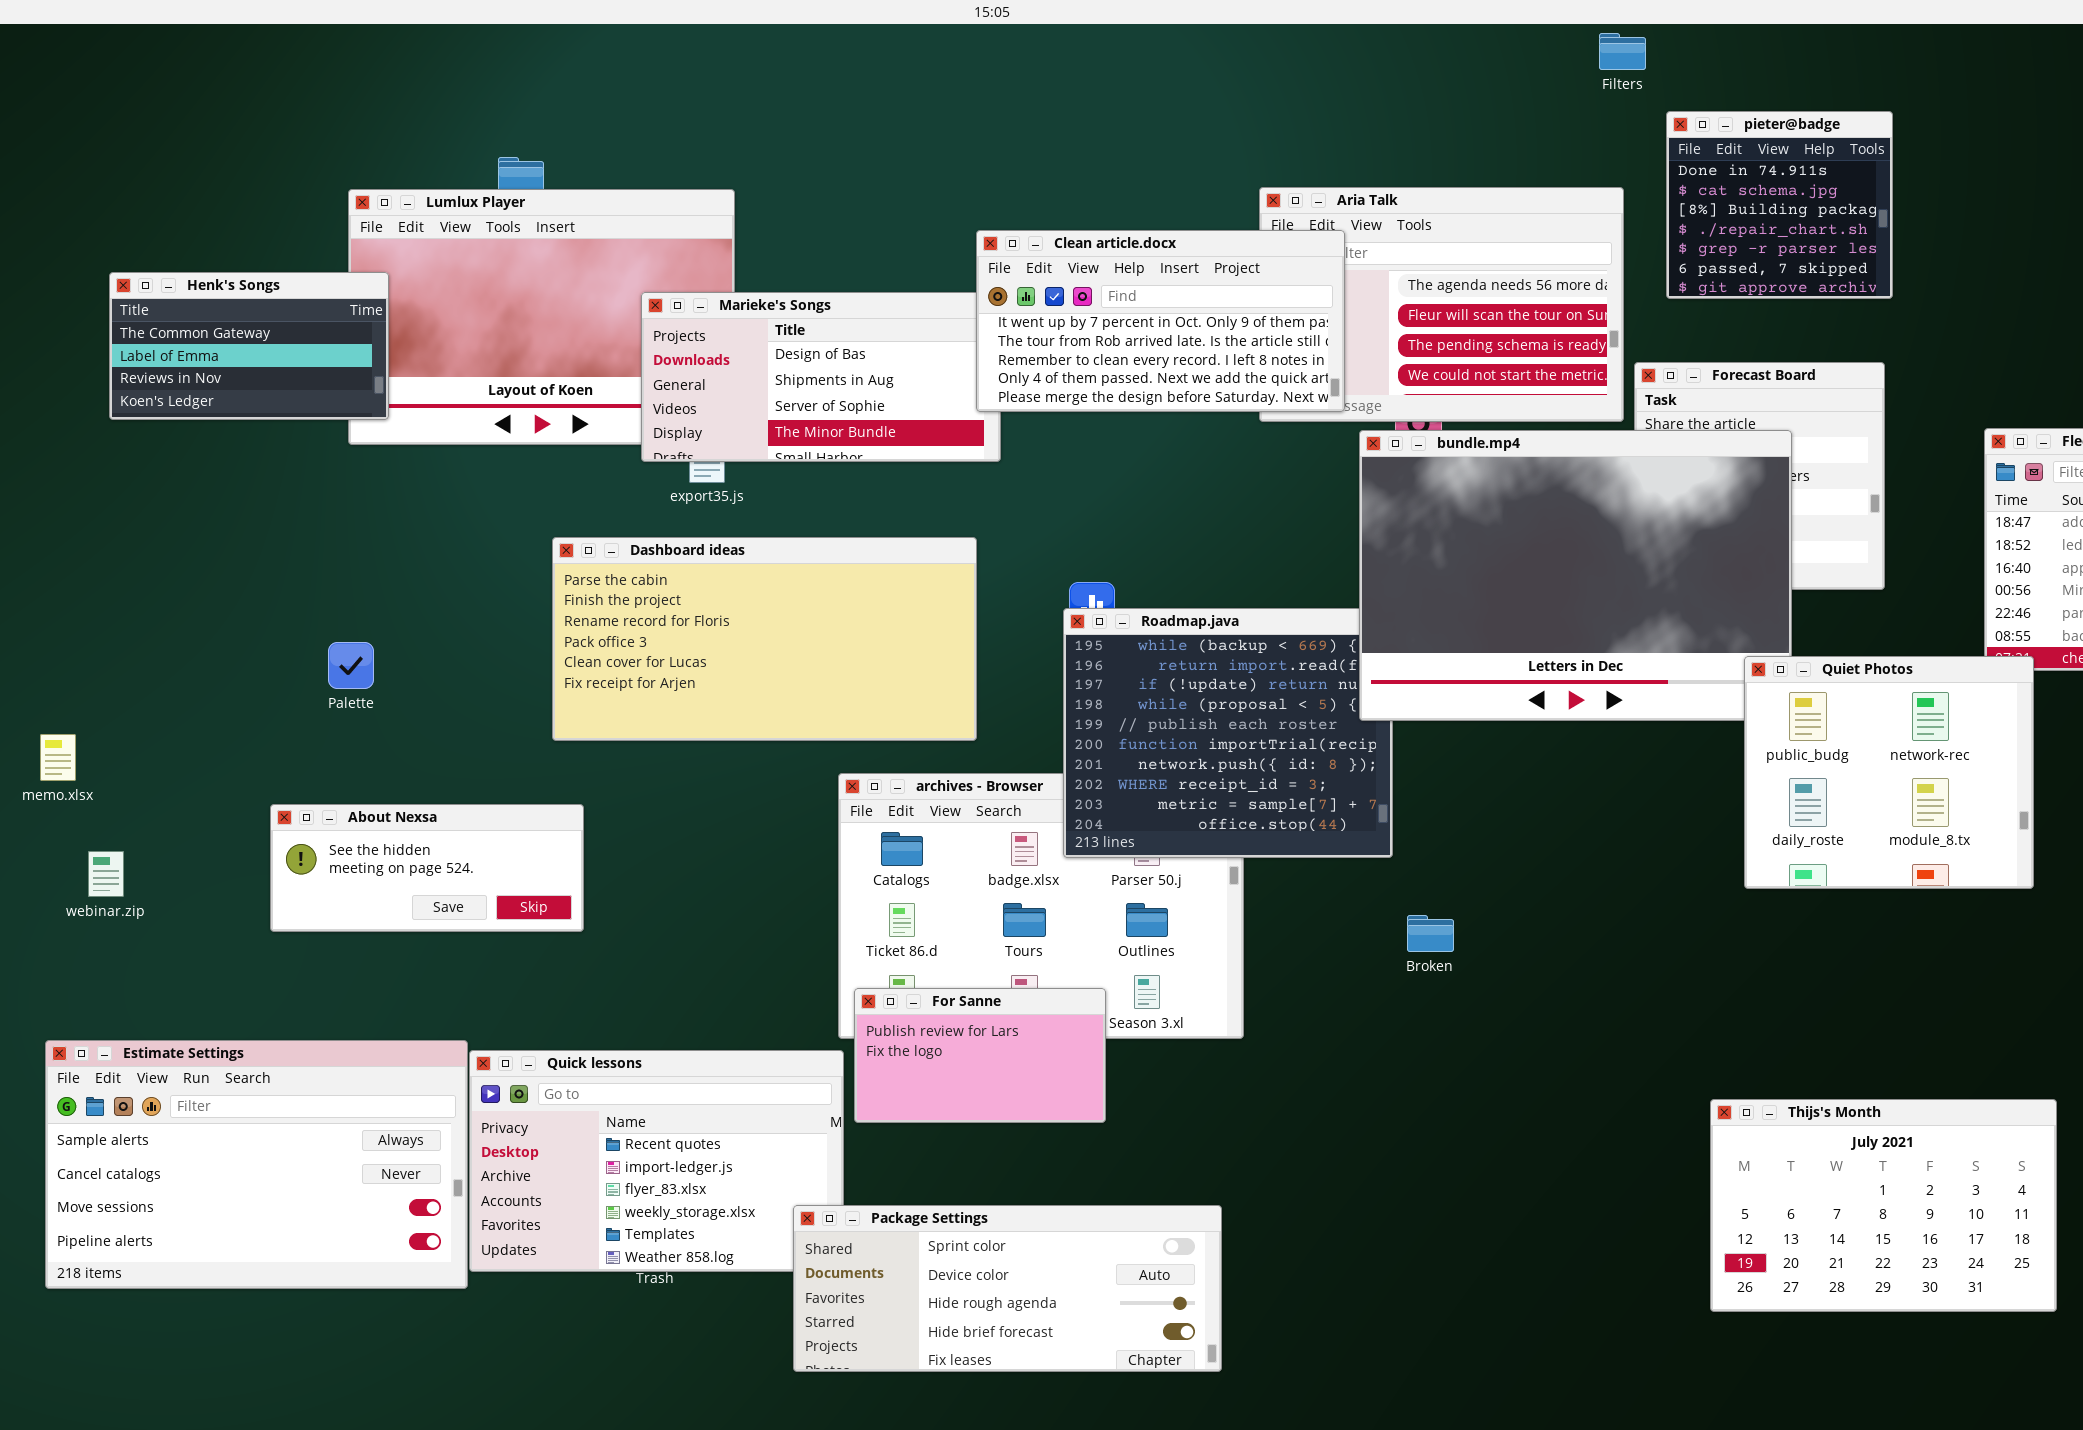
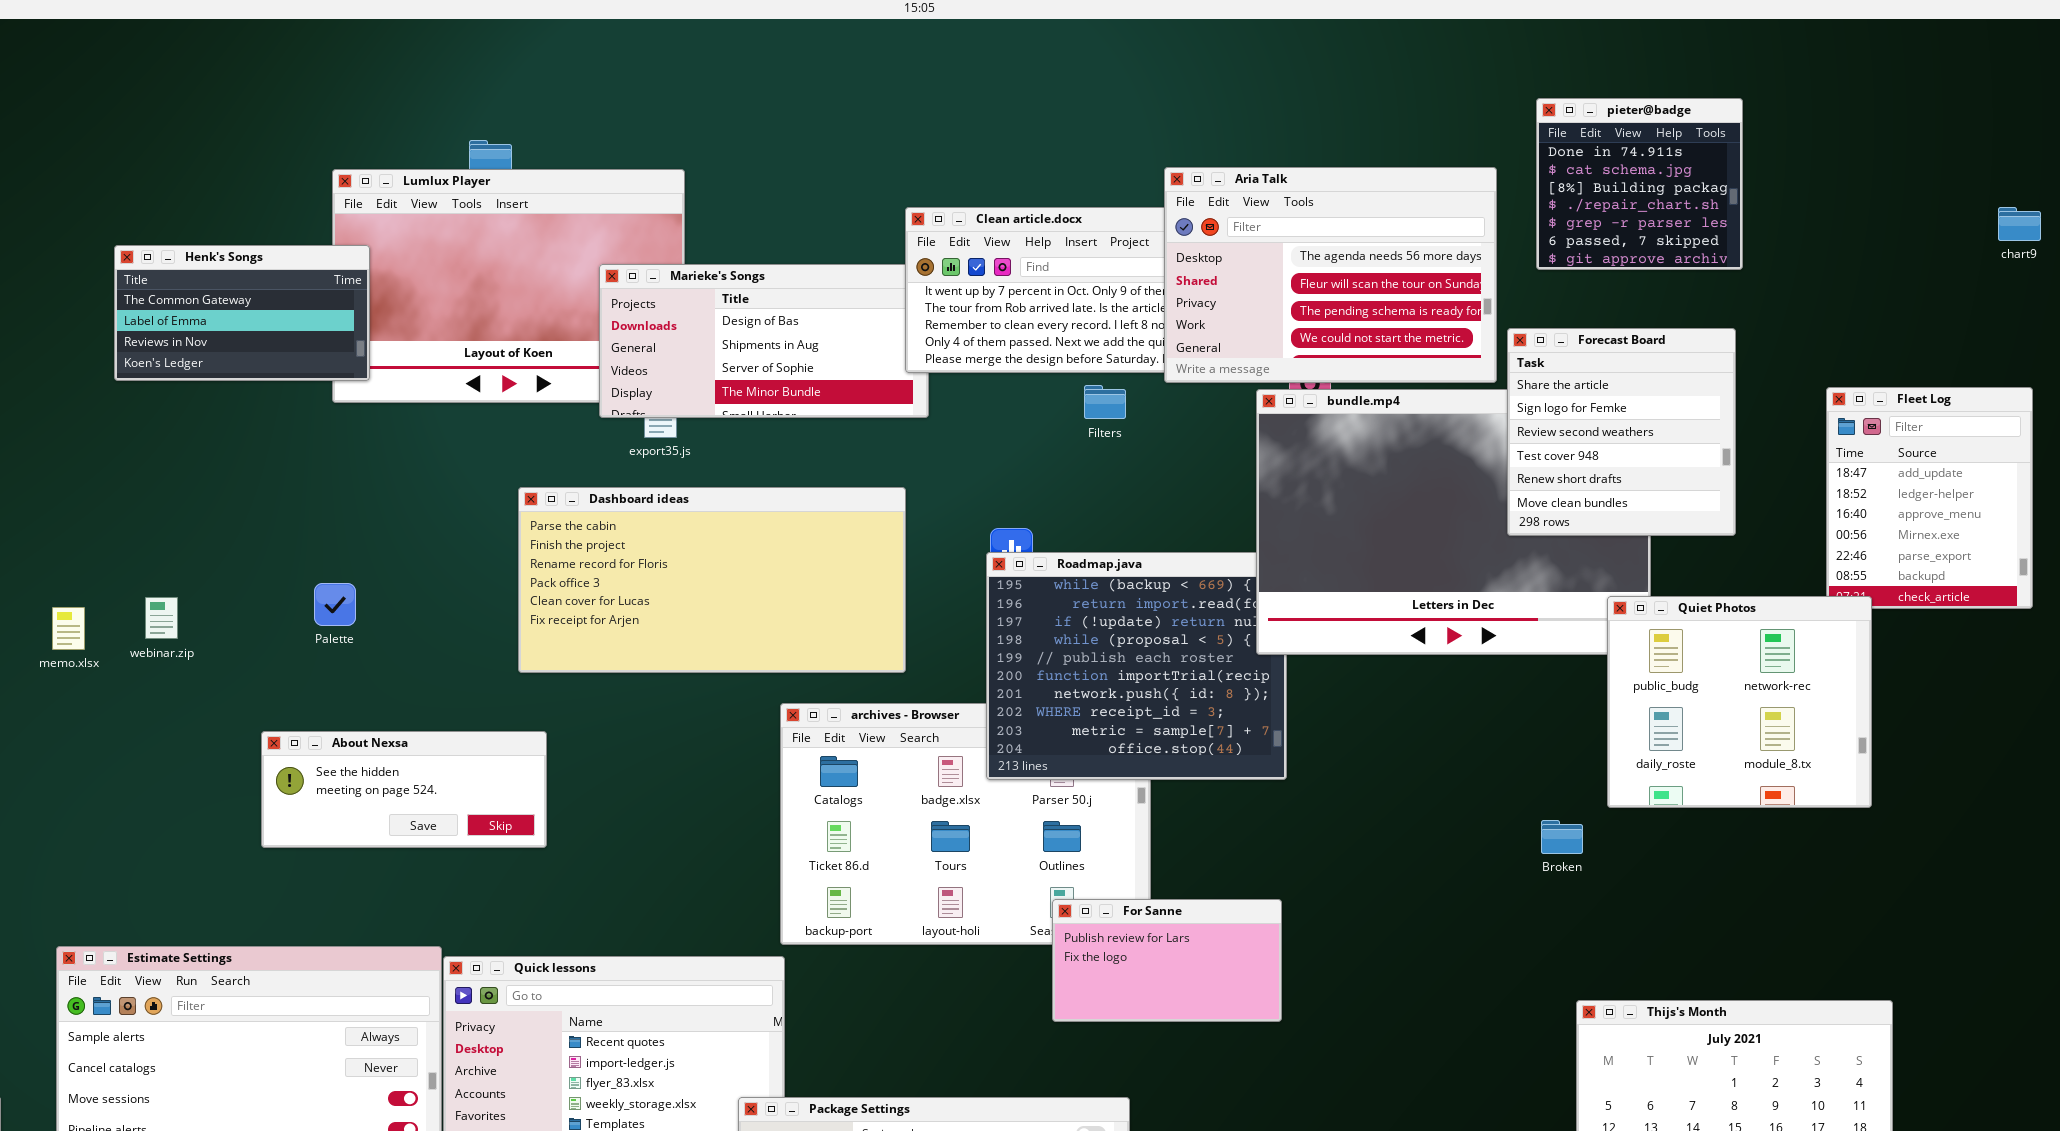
Filters: [1599,33,1646,70] -> [1084,385,1126,419], moved
Aria Talk: [1259,187,1624,422] -> [1164,167,1497,383], raised
Forecast Board: [1634,362,1885,590] -> [1507,328,1736,536], raised
memo.xlsx: [40,734,76,781] -> [52,607,85,650], moved
webinar.zip: [88,851,124,897] -> [145,597,178,639], moved
Broken: [1407,915,1454,952] -> [1541,820,1583,854], moved
For Sanne: [854,988,1106,1123] -> [1052,899,1282,1022], moved

